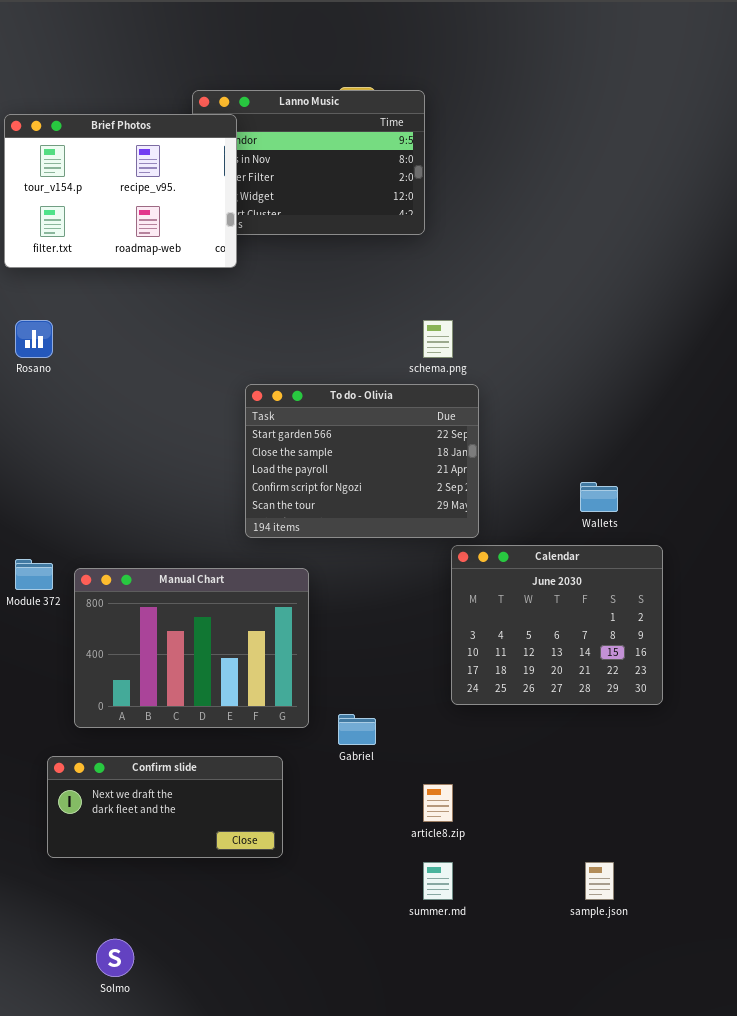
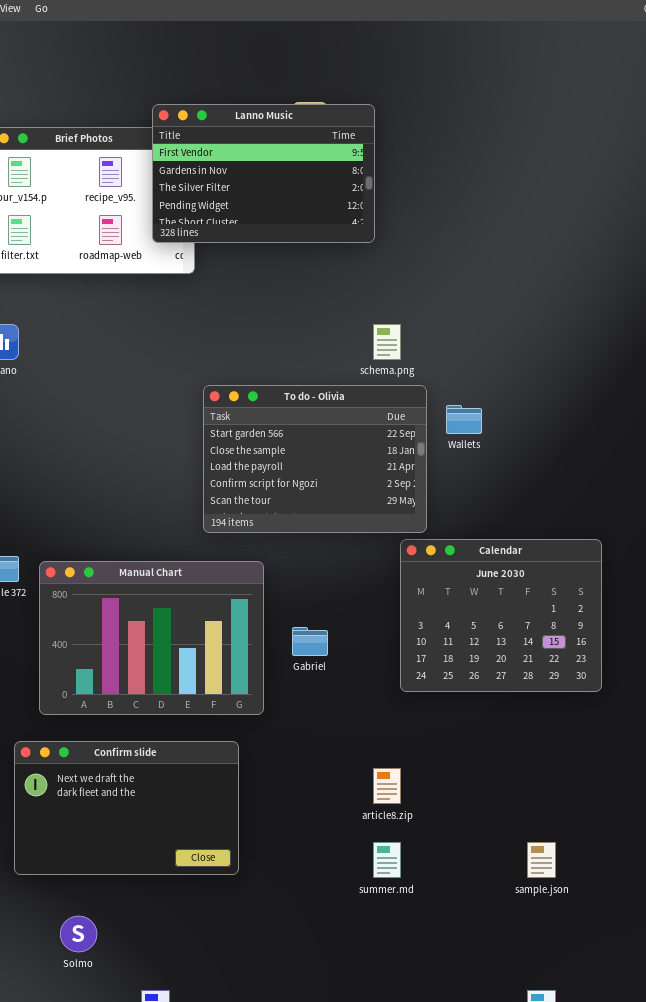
Lanno Music: [192,90,425,235] -> [152,104,375,243], raised
Wallets: [580,482,618,512] -> [446,405,482,434], moved
Gabriel: [338,714,376,745] -> [292,627,328,656], moved
Confirm slide: [47,756,283,858] -> [14,741,239,875], resized

